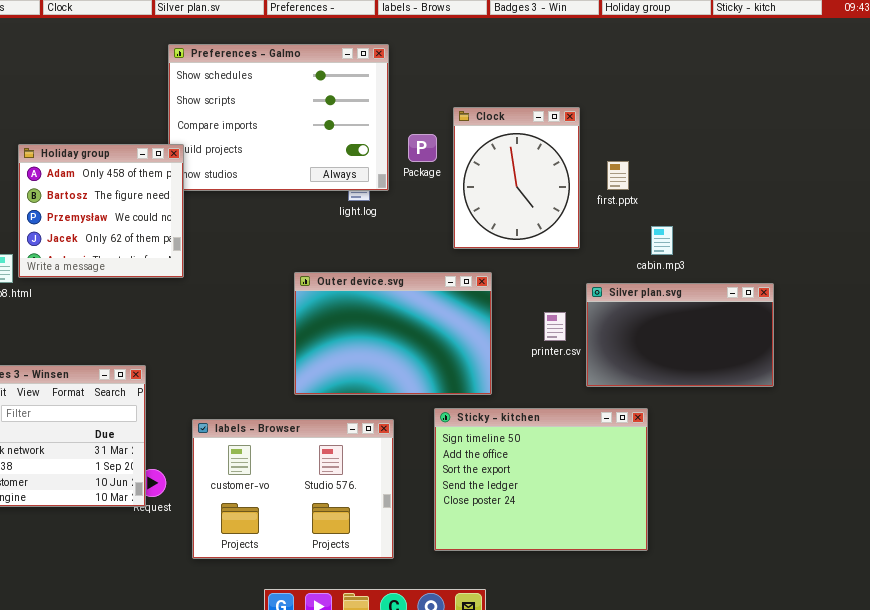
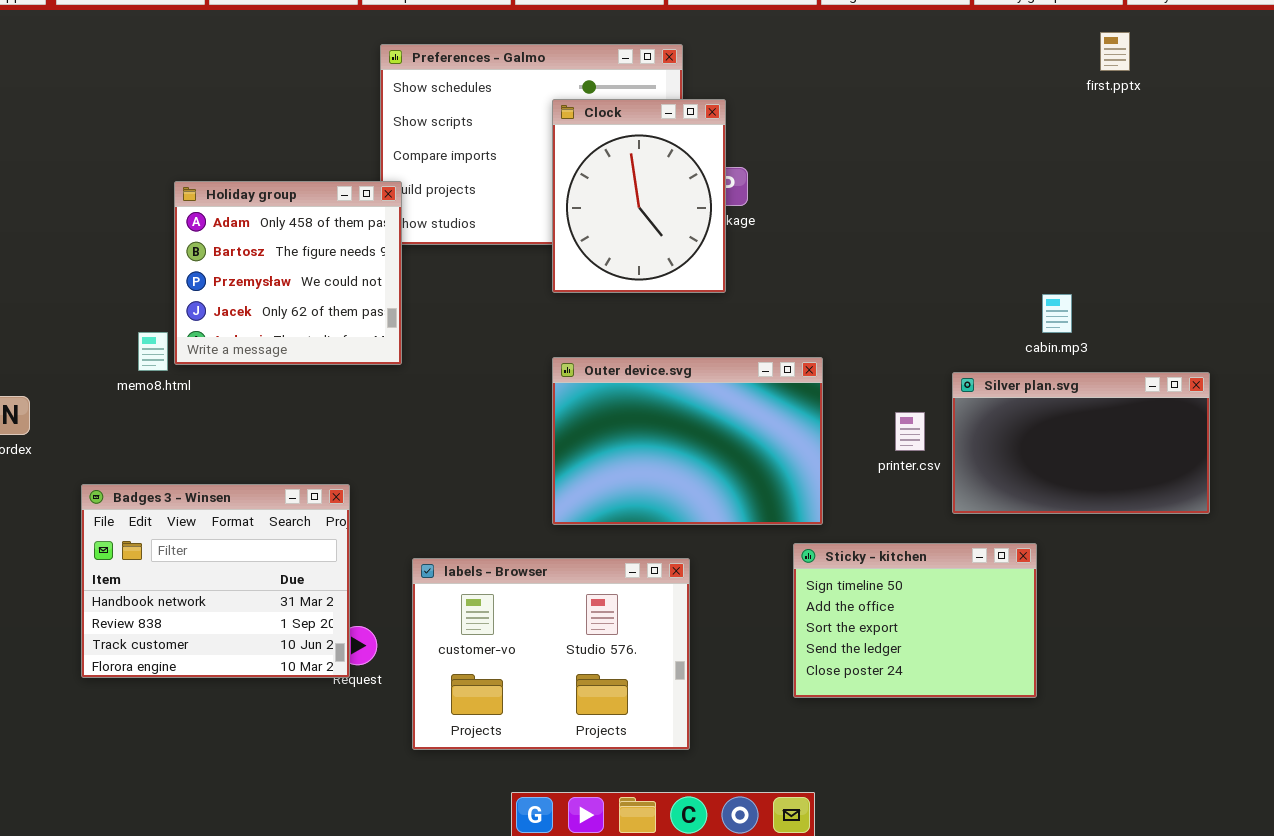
Clock: [453,107,580,249] -> [552,99,726,293], moved
first.pptx: [607,161,629,190] -> [1100,32,1130,71], moved
Sticky - kitchen: [434,408,648,551] -> [793,543,1037,698], resized

